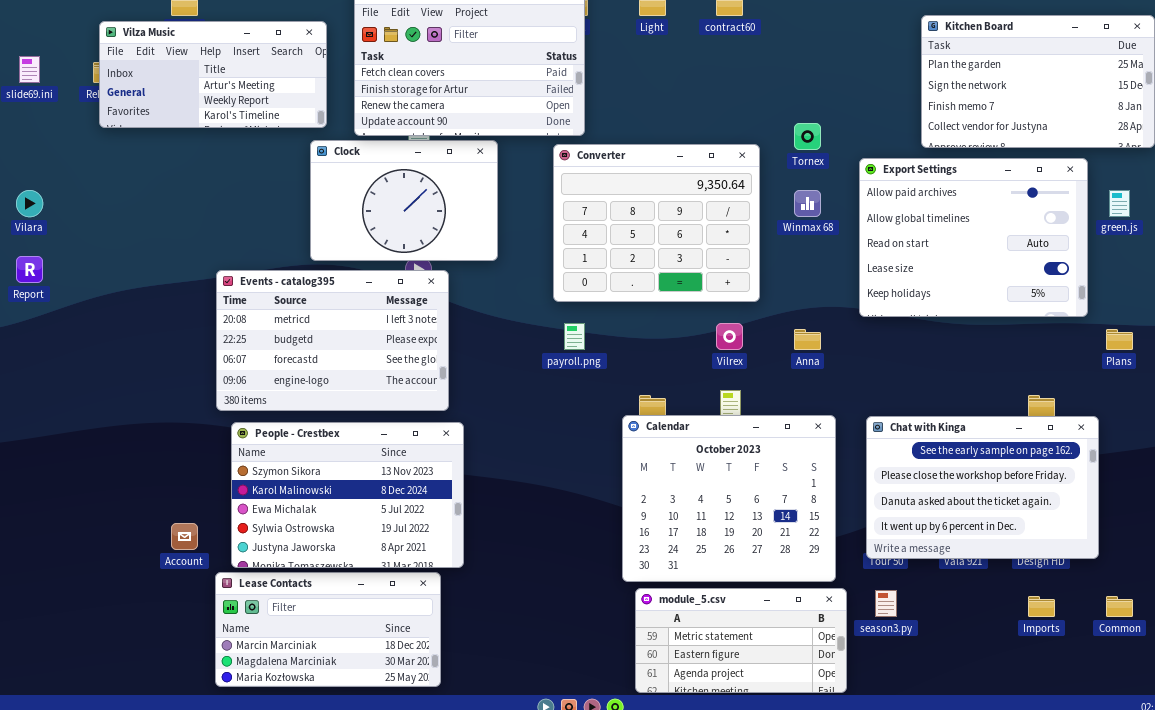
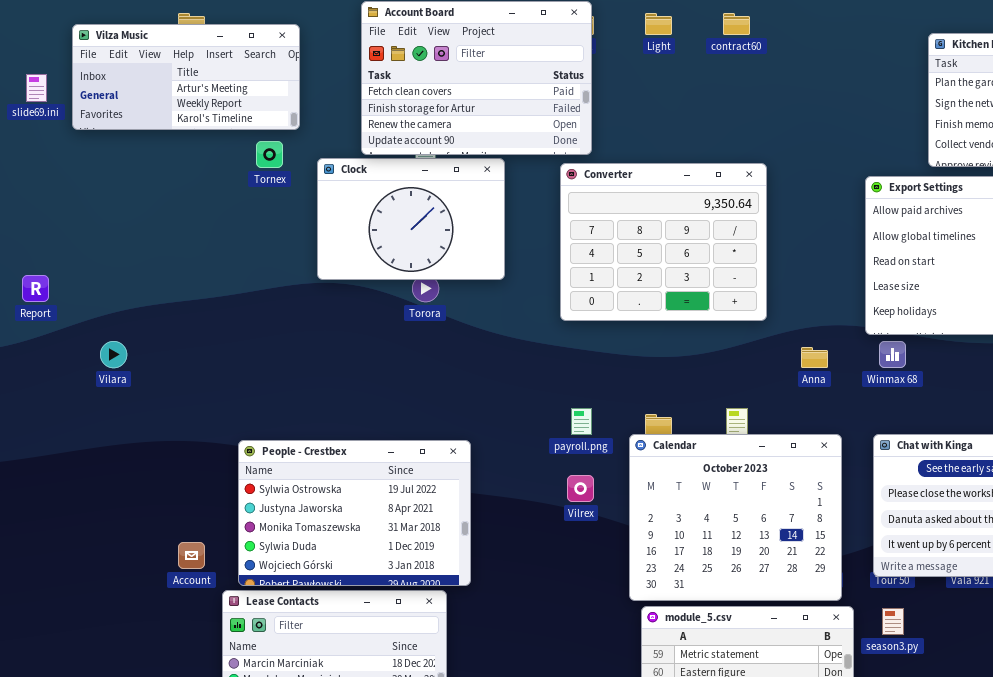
Vilza Music: [99,21,327,128] -> [72,24,300,130], moved
Tornex: [794,123,821,150] -> [256,141,283,168], moved
Vilara: [16,190,43,217] -> [100,341,127,368], moved
Winmax 68: [794,190,821,217] -> [879,341,906,368], moved
Events - catalog395: [216,270,449,411] -> none, closed
payroll.png: [564,323,585,350] -> [571,408,592,435], moved
Vilrex: [716,323,743,350] -> [567,475,594,502], moved
People - Crestbex: [231,422,464,568] -> [238,440,471,586], scrolled down 3 rows

